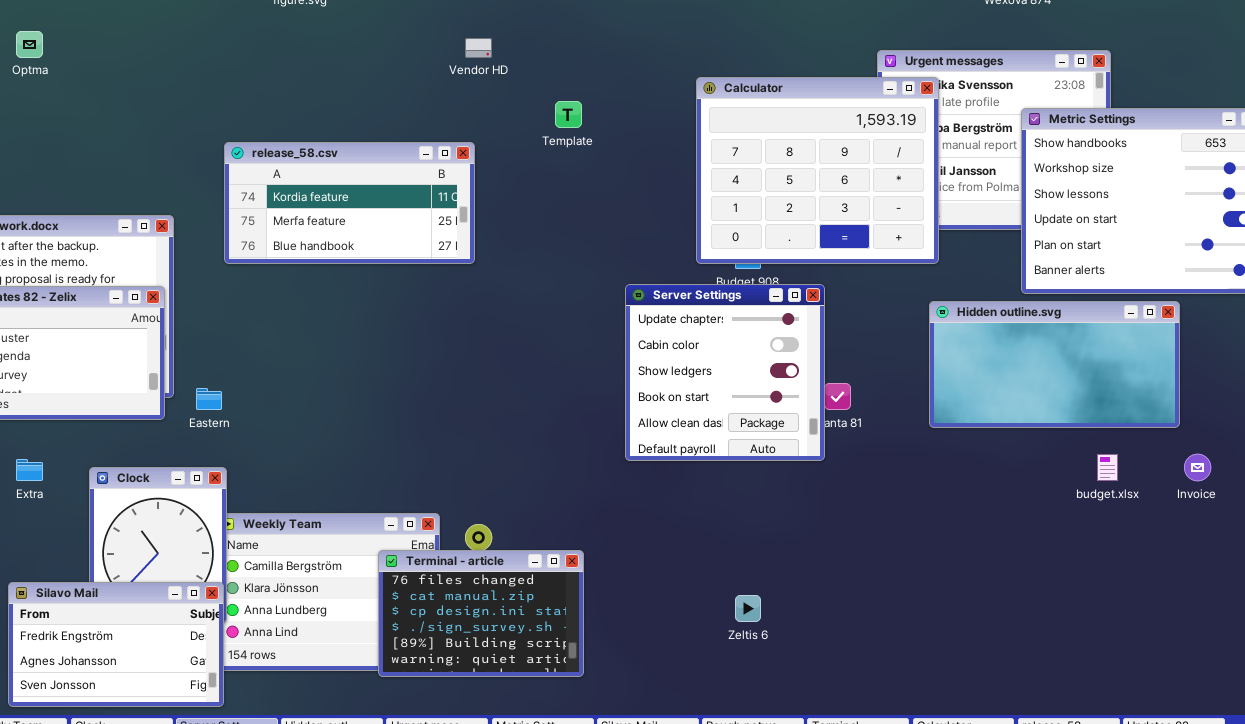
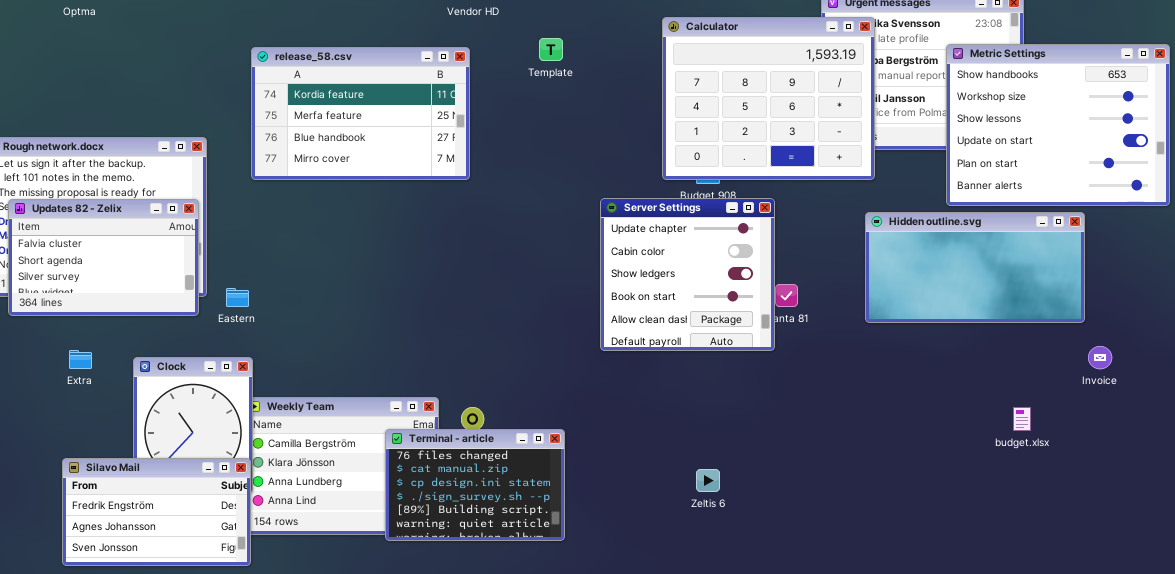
release_58.csv: [224,142,475,264] -> [251,47,470,180], resized
budget.xlsx: [1097,454,1118,481] -> [1013,407,1031,431], moved

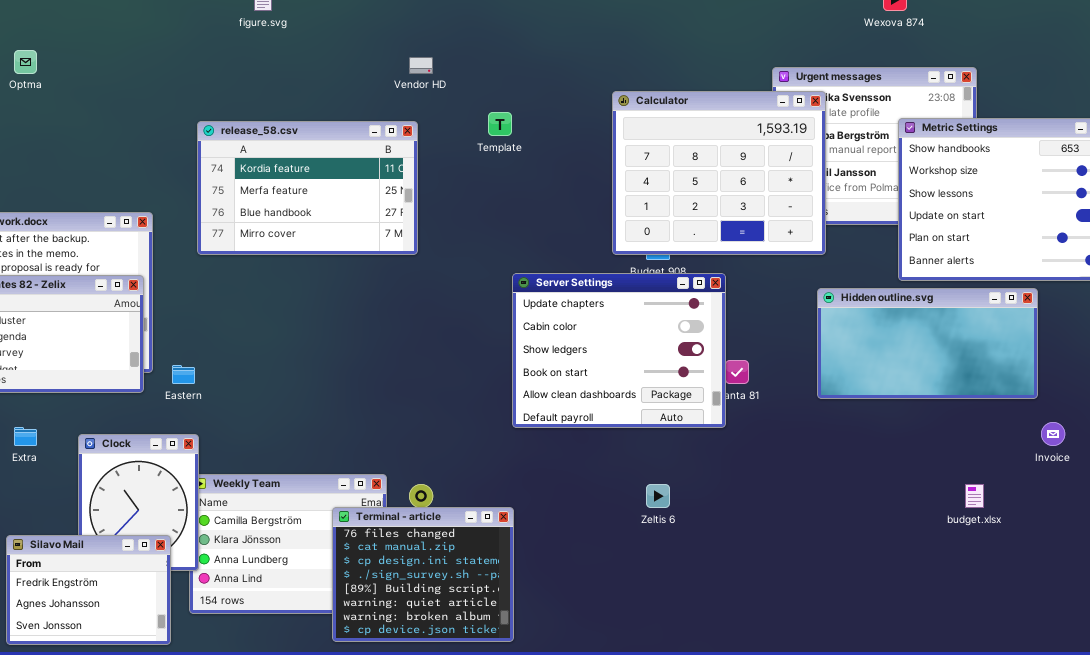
Server Settings: [600,198,775,351] -> [512,273,726,428], resized
Terminal - article: [385,429,565,541] -> [332,507,514,642], resized
Silavo Mail: [62,458,251,566] -> [6,535,171,645], resized
Zeltis 6: [696,469,720,492] -> [646,484,670,508], moved

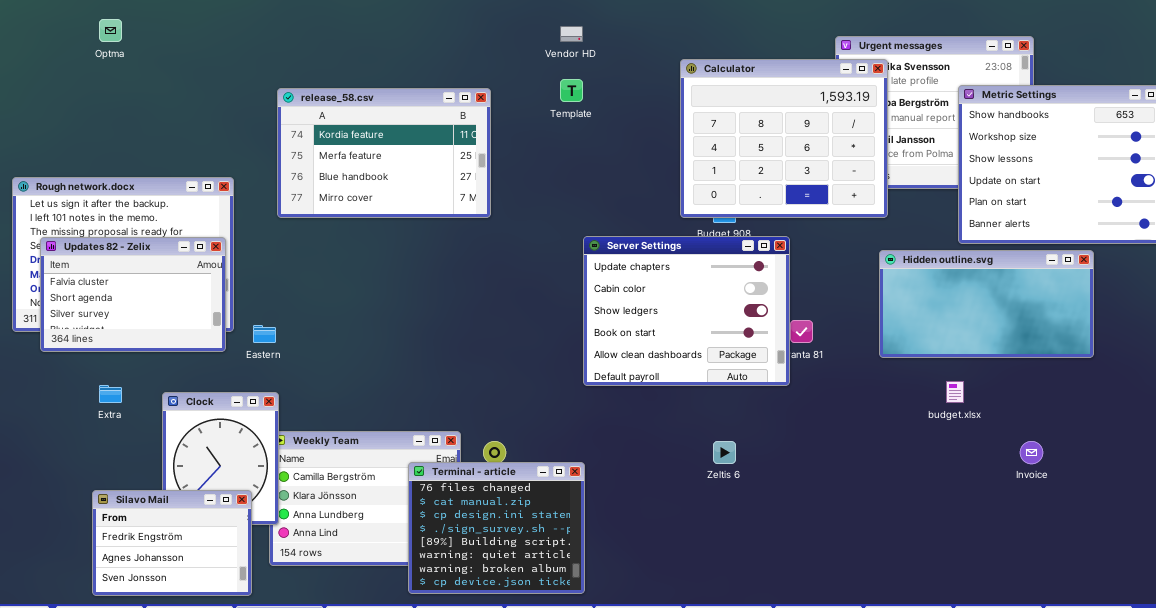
Vendor HD: [409,57,433,74] -> [560,26,583,42], moved
Invoice: [1041,422,1065,446] -> [1020,441,1043,464], moved
budget.xlsx: [965,484,984,508] -> [946,381,964,403], moved

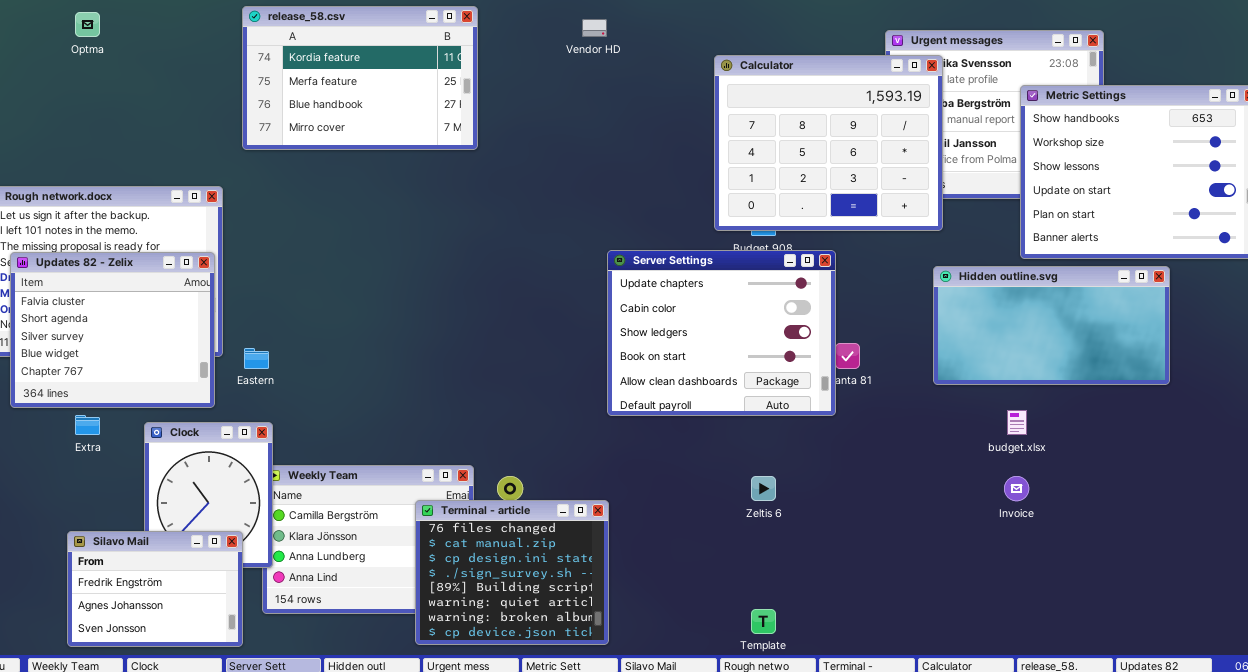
Template: [560,79,583,102] -> [751,609,776,634], moved
release_58.csv: [277,88,491,218] -> [242,6,478,150], moved
Updates 82 - Zelix: [40,237,226,352] -> [10,252,215,408], resized
Invoice: [1020,441,1043,464] -> [1004,476,1029,501], moved

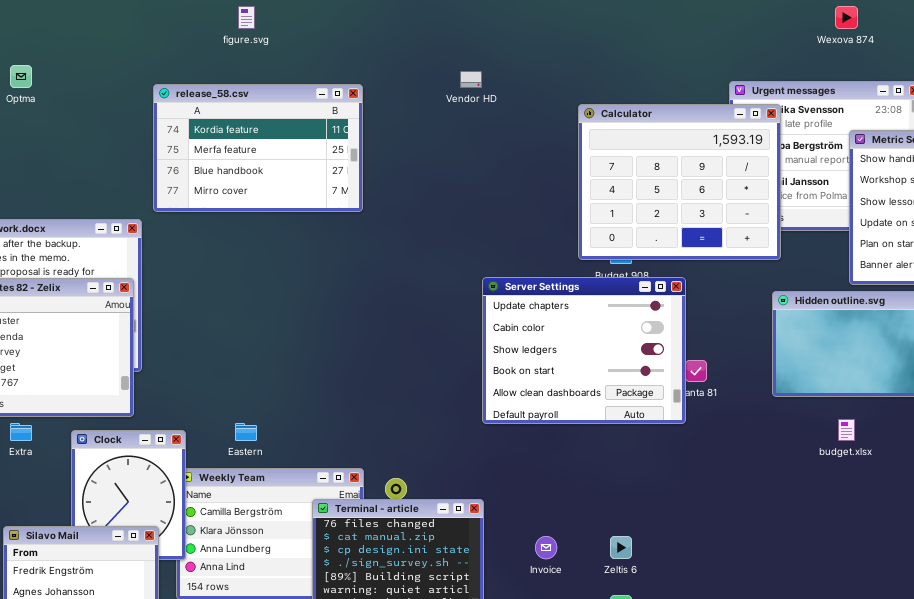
release_58.csv: [242,6,478,150] -> [153,84,363,212], moved
Eastern: [244,348,269,369] -> [235,423,257,441], moved
Zeltis 6: [751,476,776,501] -> [610,536,632,559], moved
Invoice: [1004,476,1029,501] -> [535,536,557,559], moved

